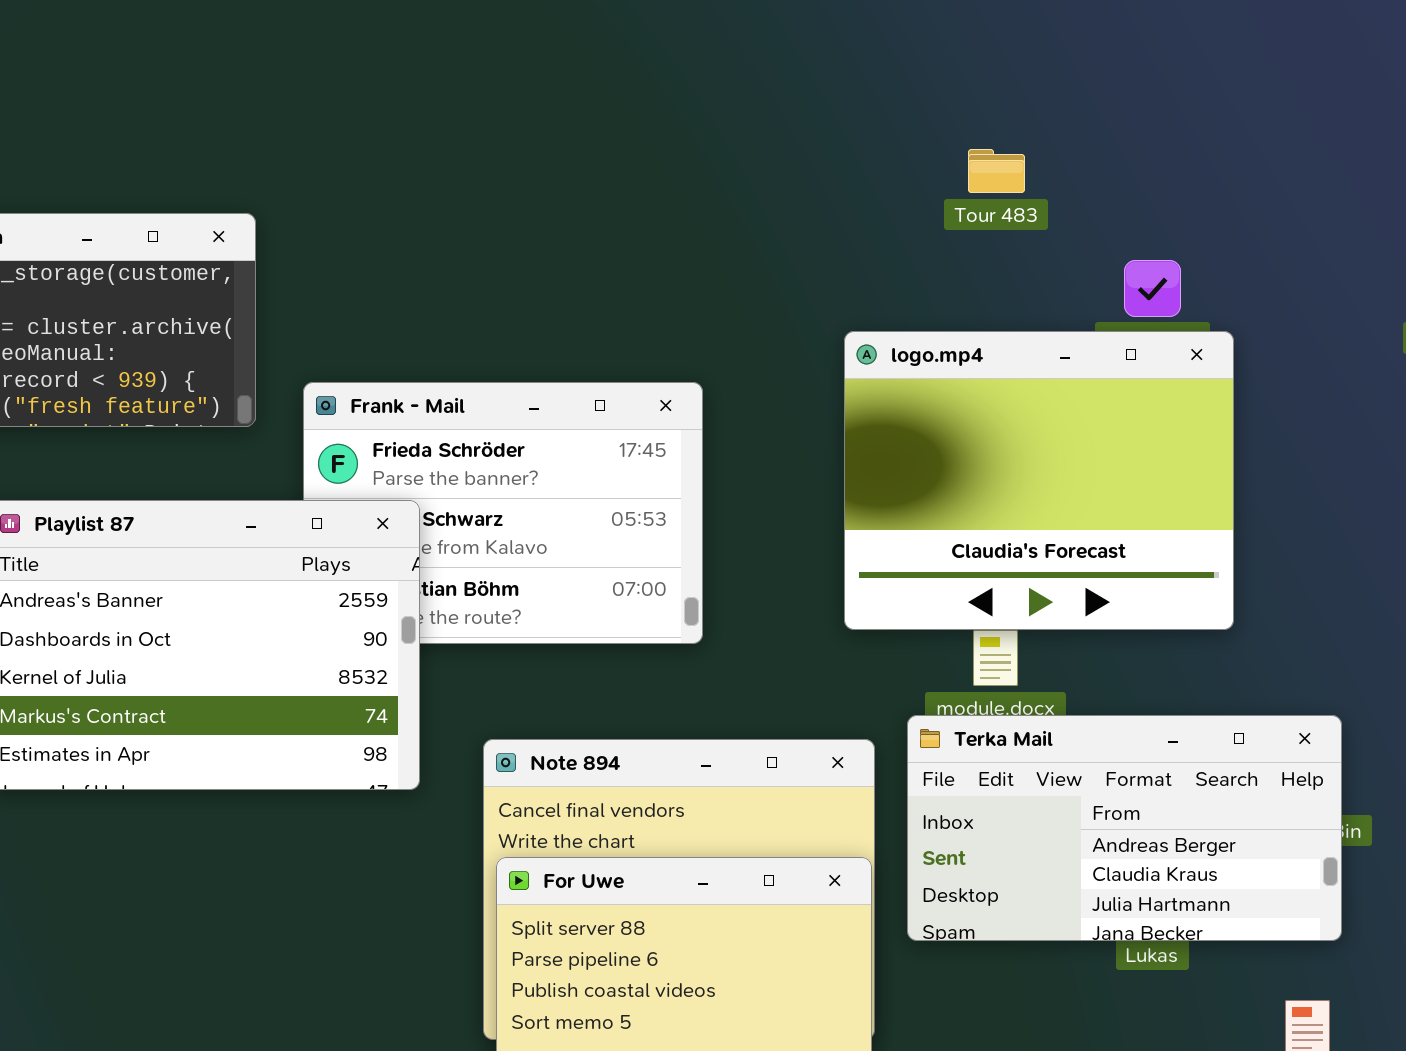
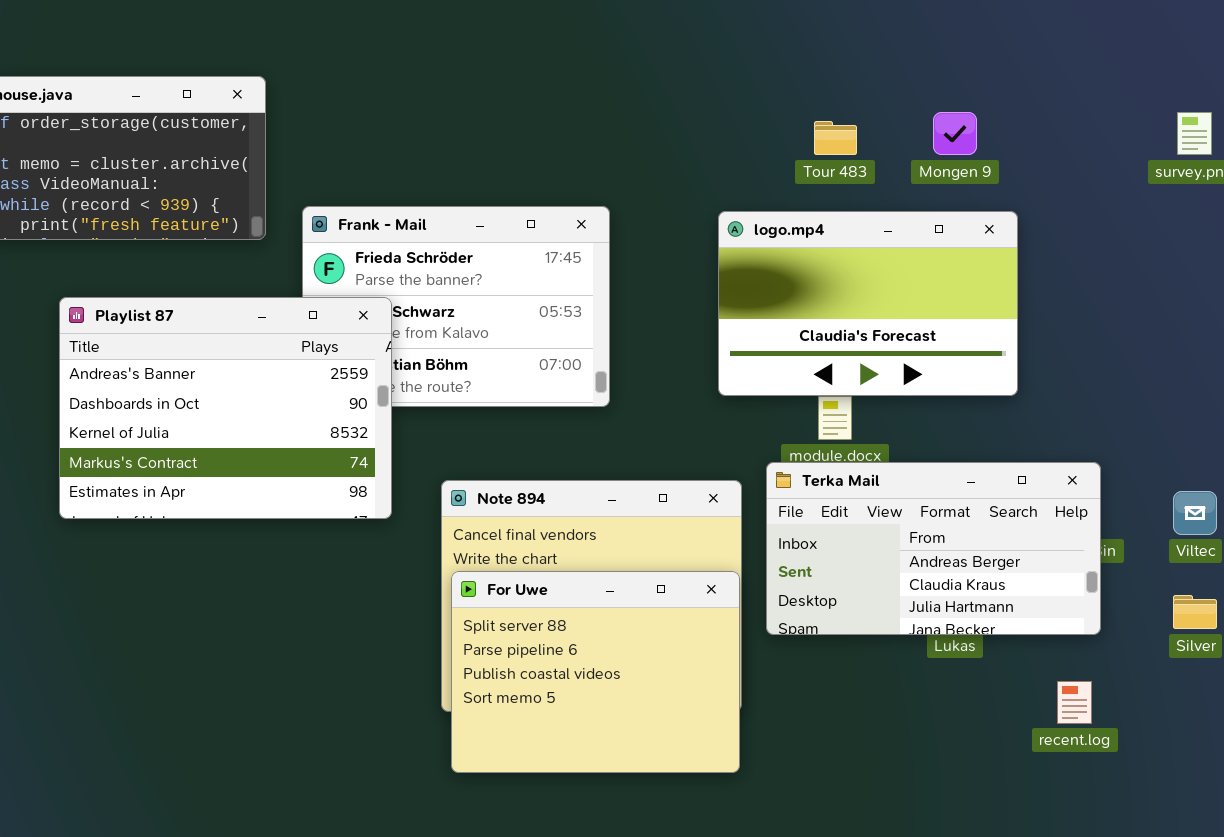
Tour 483: [968,149,1025,193] -> [814,121,857,155], moved
logo.mp4: [844,331,1234,630] -> [718,211,1018,396], resized

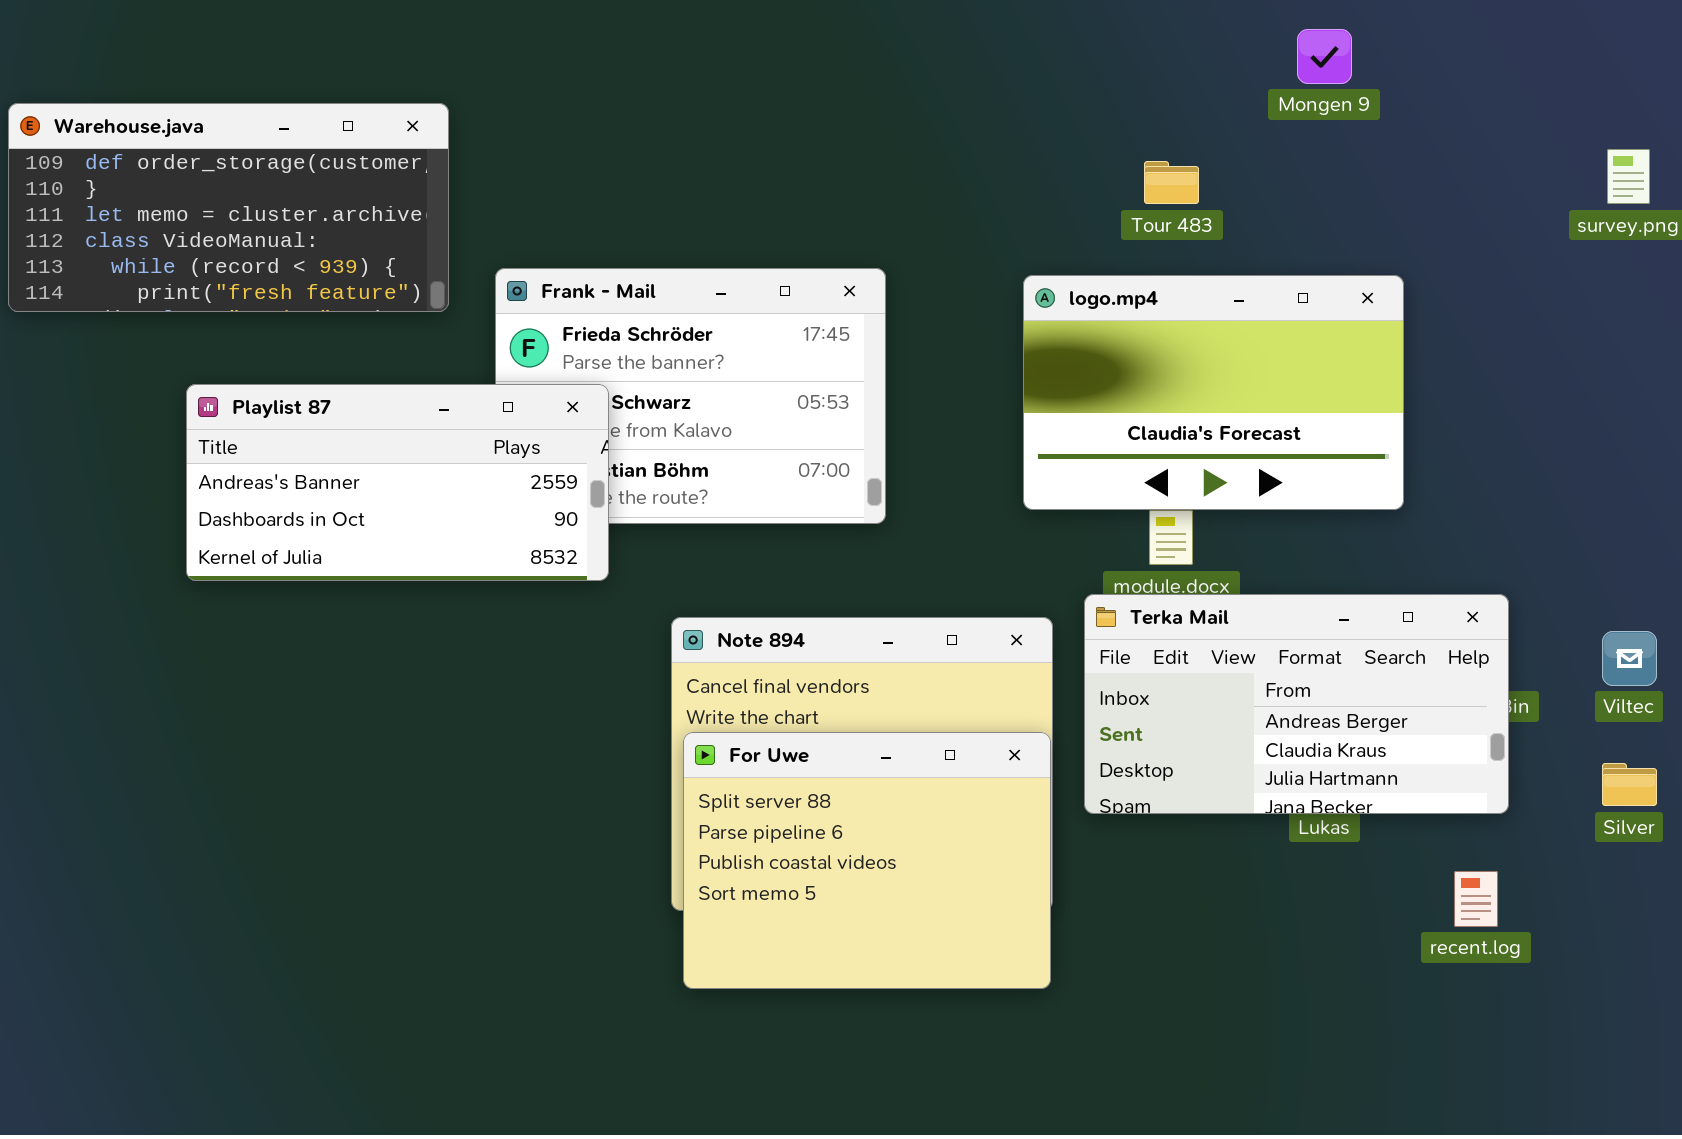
Mongen 9: [933,112,977,155] -> [1297,29,1352,84], moved
Playlist 87: [59,297,392,519] -> [186,384,609,581], resized

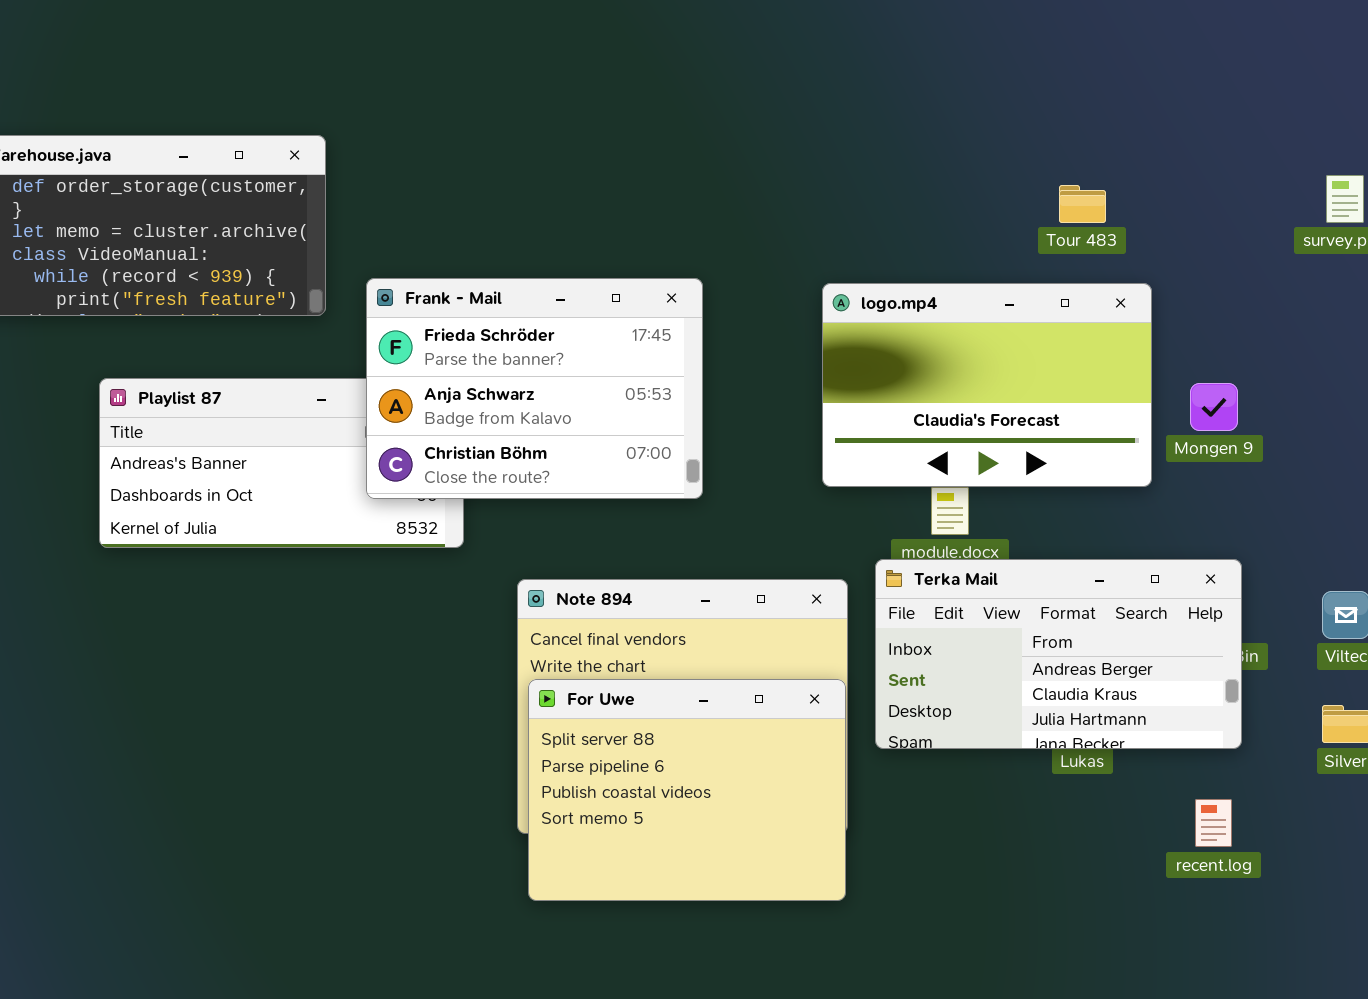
Mongen 9: [1297,29,1352,84] -> [1190,383,1238,431], moved
Tour 483: [1144,161,1199,204] -> [1059,185,1106,223], moved
Frank - Mail: [495,268,886,524] -> [366,278,703,499], raised

